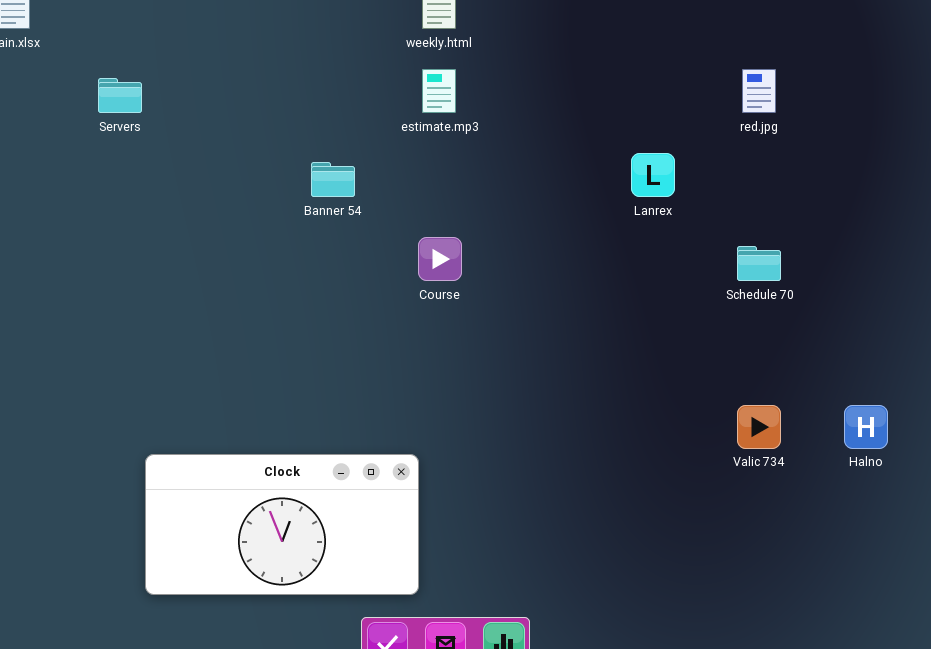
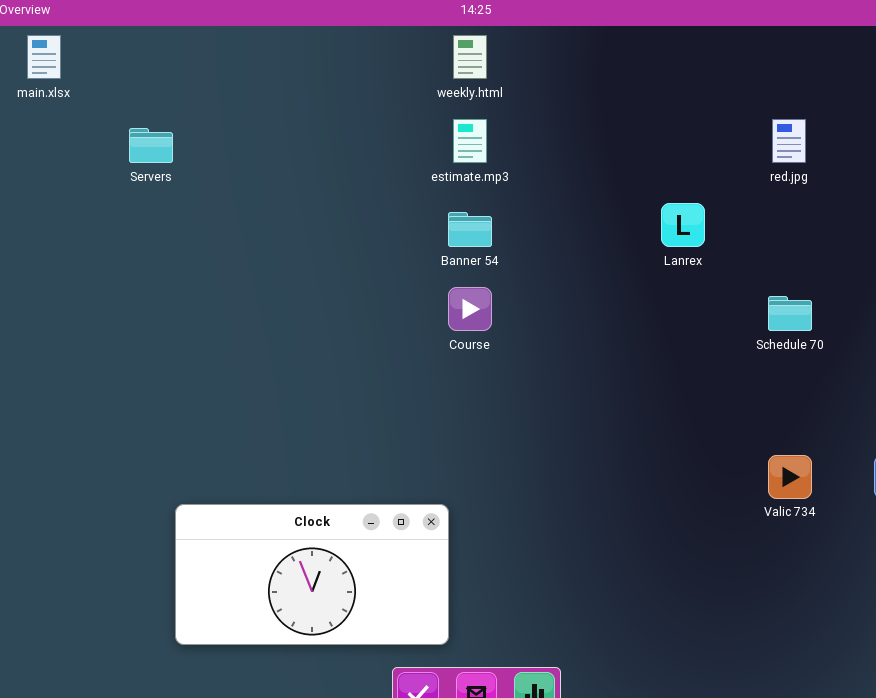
Banner 54: [311,162,355,197] -> [448,212,492,247], moved

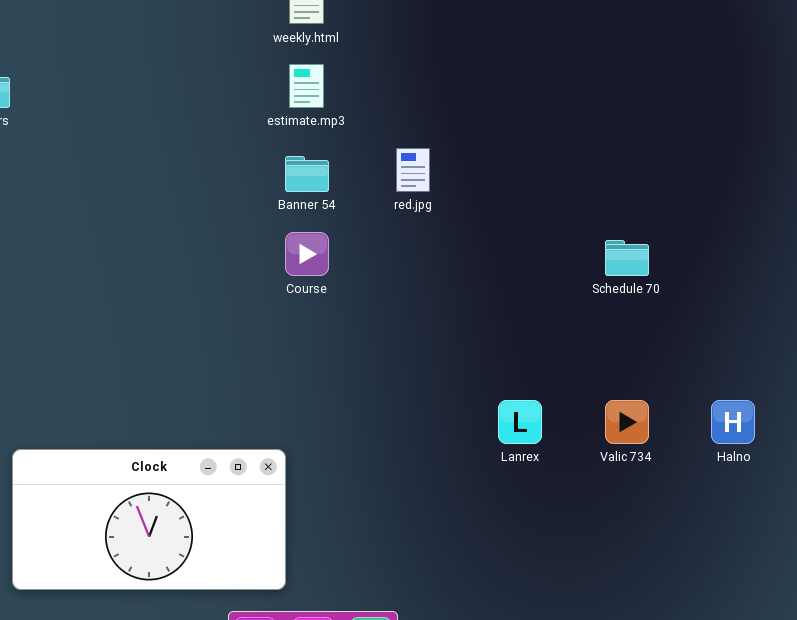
red.jpg: [772,119,806,163] -> [396,148,430,192], moved
Lanrex: [661,203,705,247] -> [498,400,542,444], moved

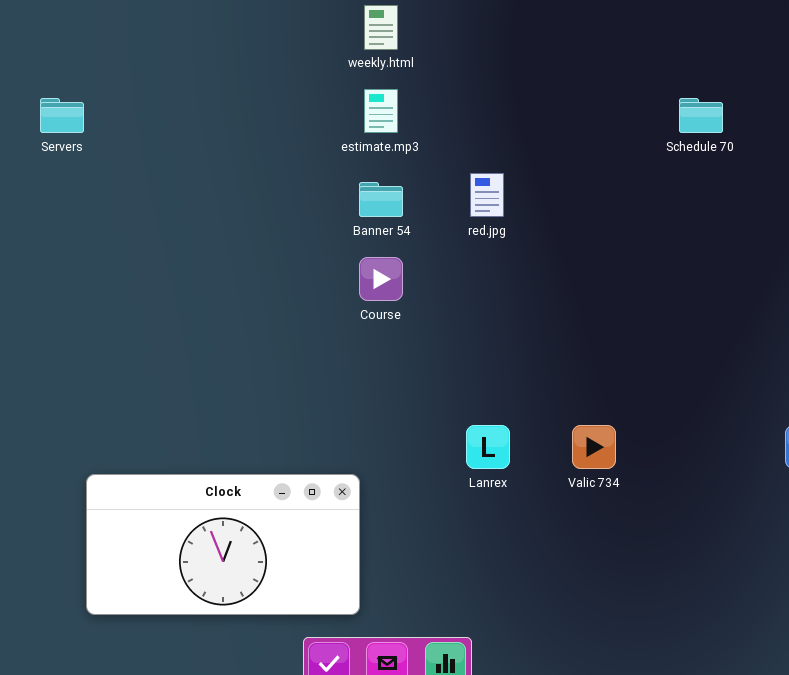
Schedule 70: [605,240,649,276] -> [679,98,723,133], moved
Lanrex: [498,400,542,444] -> [466,425,510,469], moved
Valic 734: [605,400,649,444] -> [572,425,616,469], moved

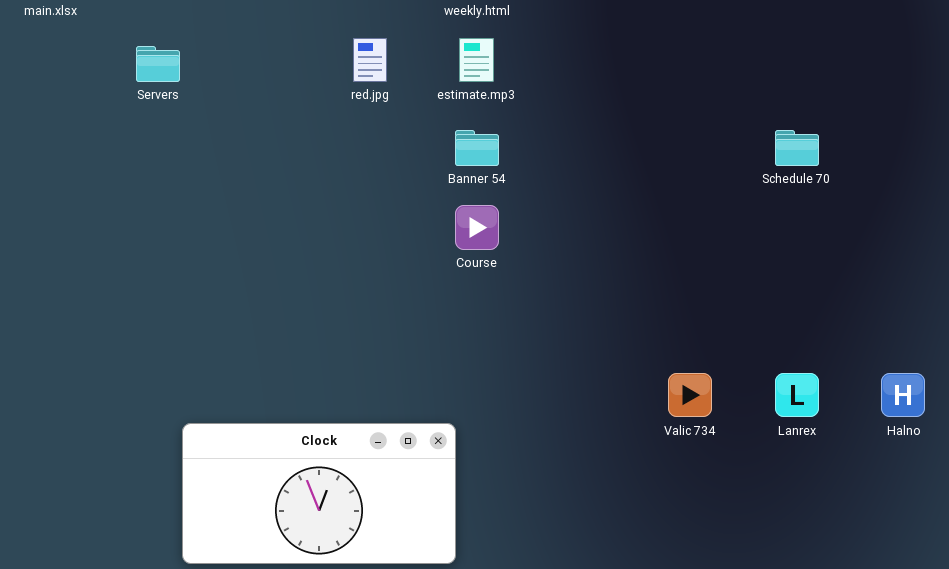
Schedule 70: [679,98,723,133] -> [775,130,819,166], moved
red.jpg: [470,173,504,217] -> [353,38,387,82], moved
Lanrex: [466,425,510,469] -> [775,373,819,417], moved

